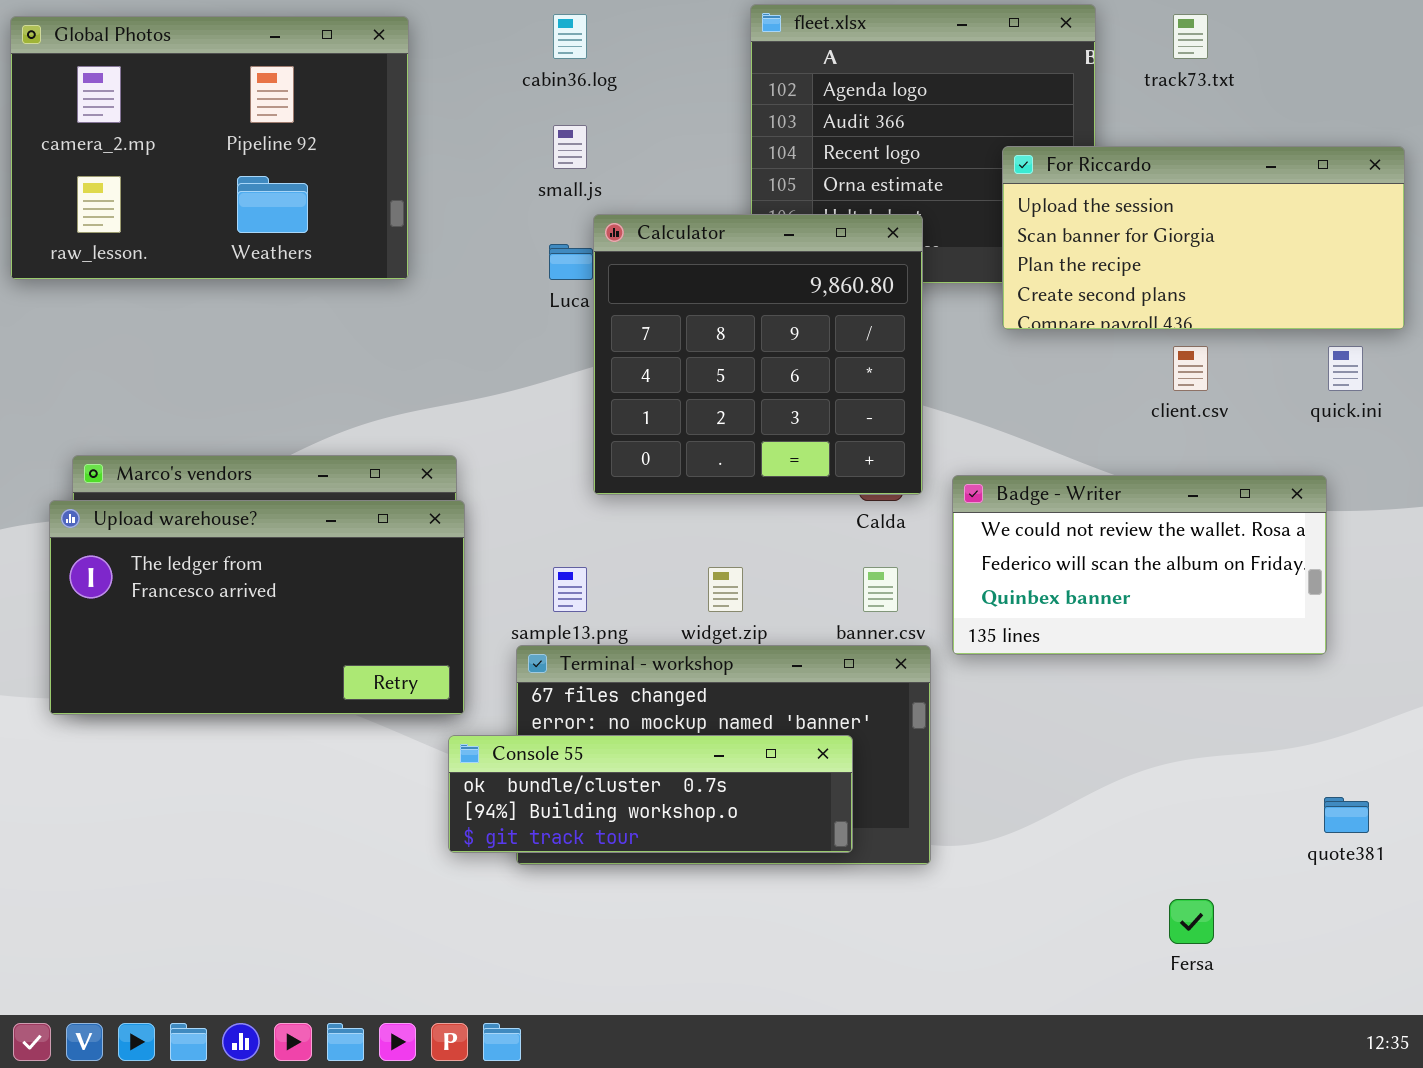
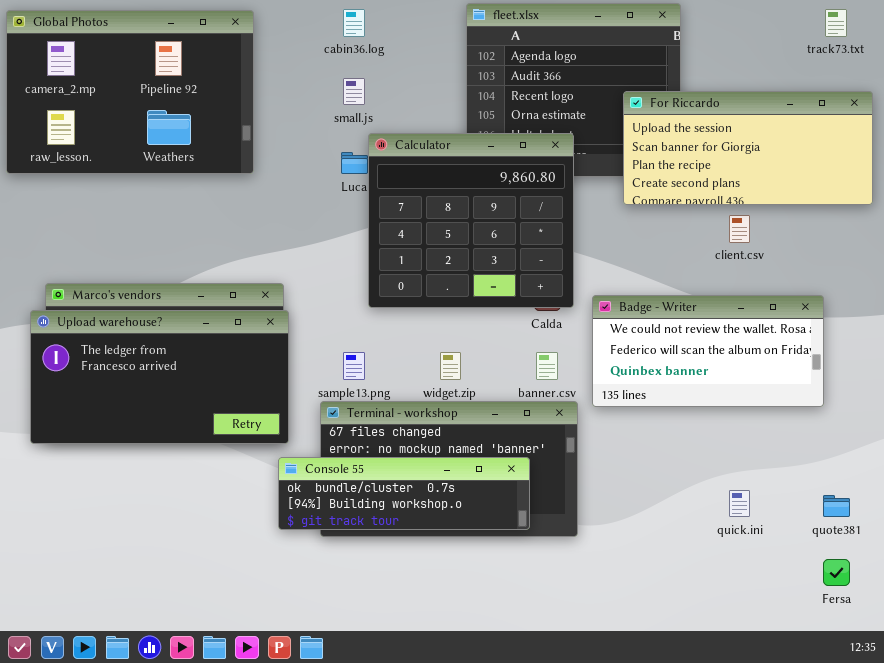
track73.txt: [1173,14,1208,59] -> [825,9,847,37], moved
quick.ini: [1328,346,1363,391] -> [729,490,750,517], moved
Fersa: [1169,899,1214,944] -> [823,559,850,586], moved

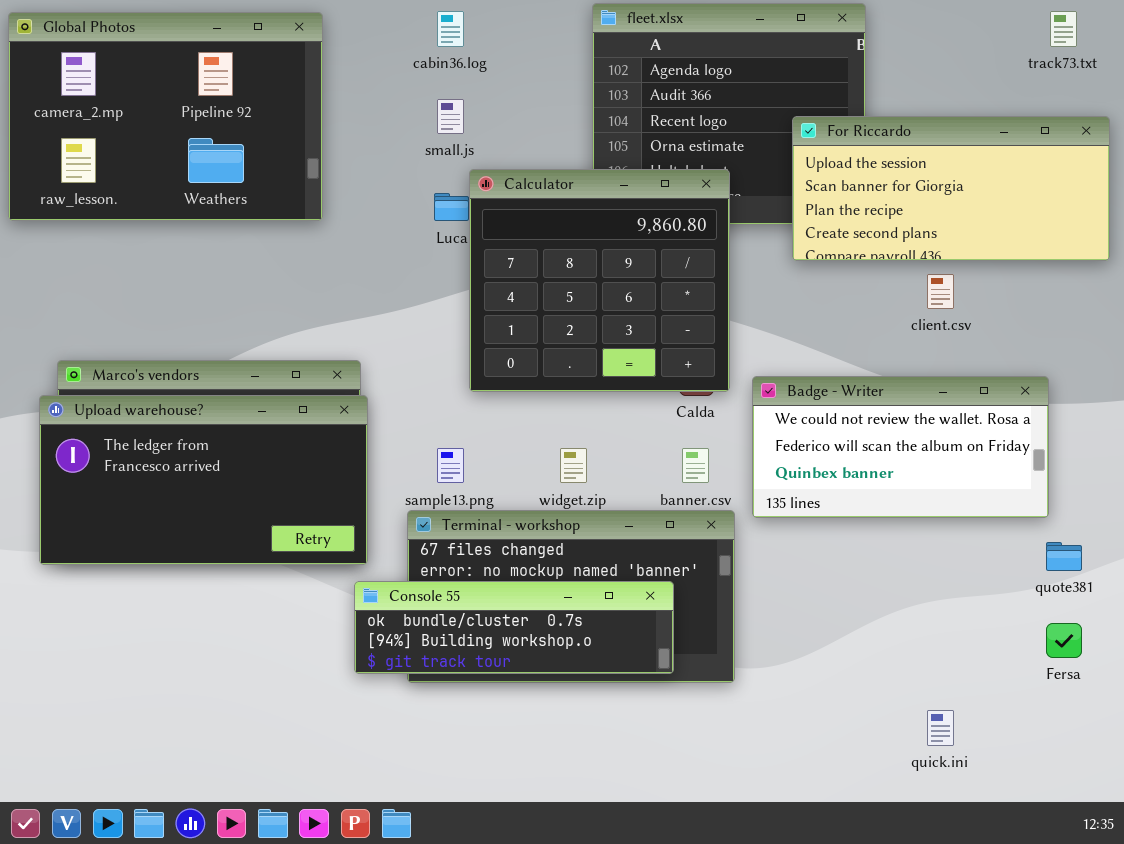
quick.ini: [729,490,750,517] -> [927,710,954,746], moved
quote381: [823,495,850,517] -> [1046,542,1082,571], moved
Fersa: [823,559,850,586] -> [1046,623,1082,658], moved

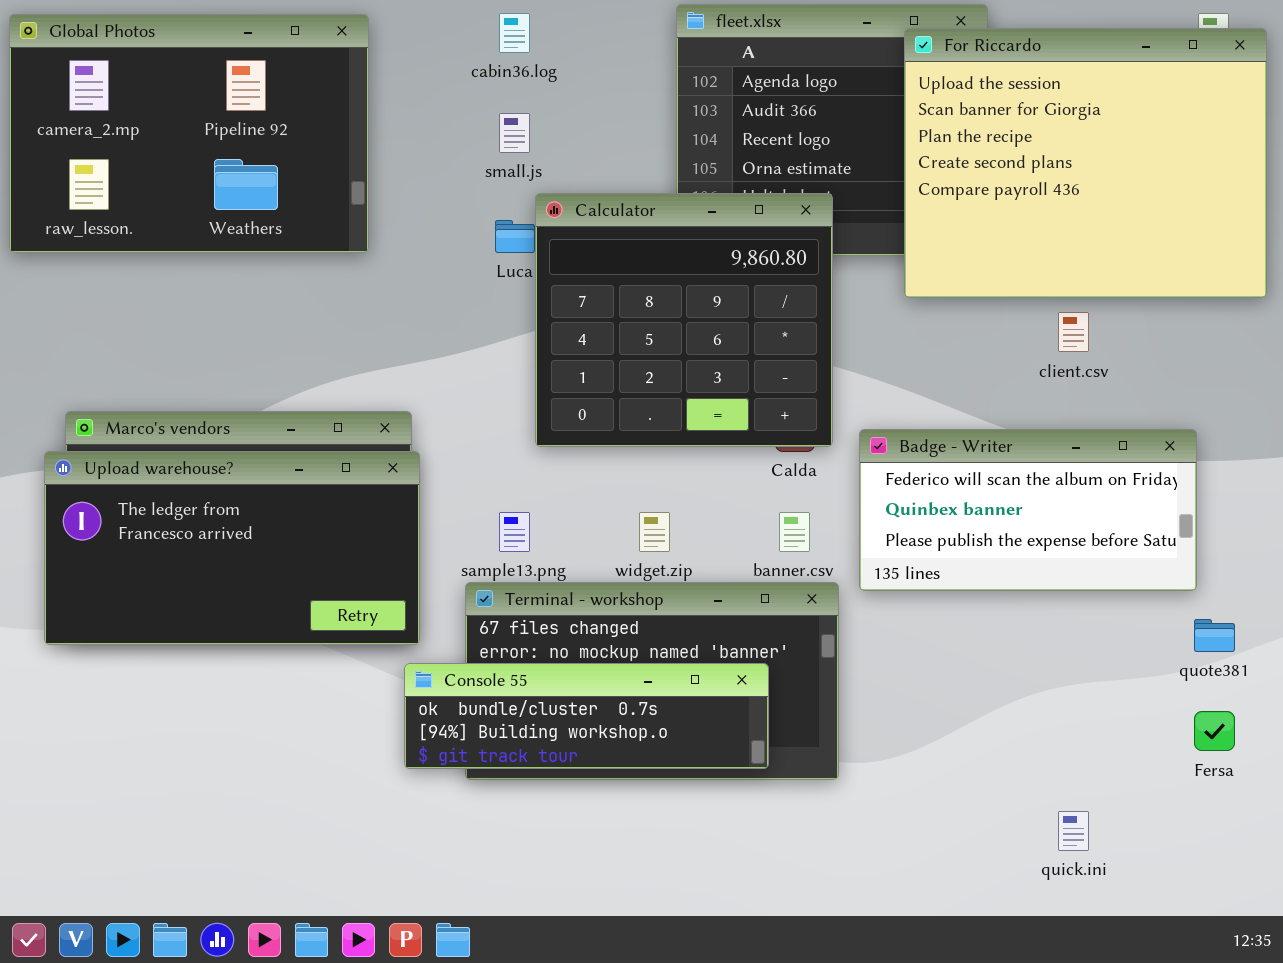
For Riccardo: [792,116,1110,261] -> [904,28,1267,298], resized
Badge - Writer: [752,376,1049,518] -> [859,429,1197,591], scrolled down 1 row

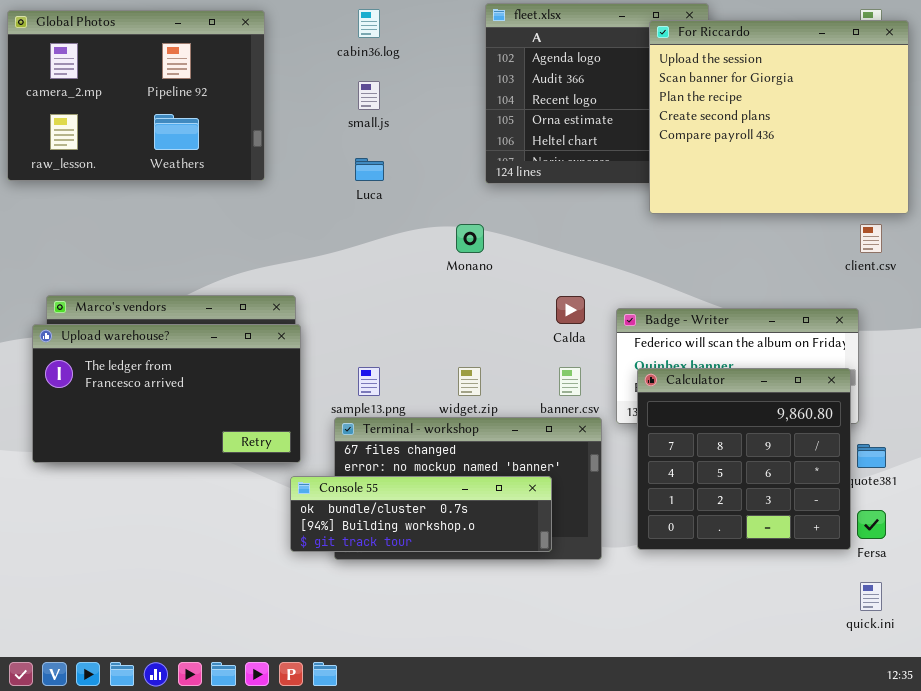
Calculator: [535,193,833,447] -> [637,368,851,550], moved
client.csv: [1058,312,1089,352] -> [860,224,882,253], moved
quick.ini: [1058,811,1089,851] -> [860,582,882,611], moved

